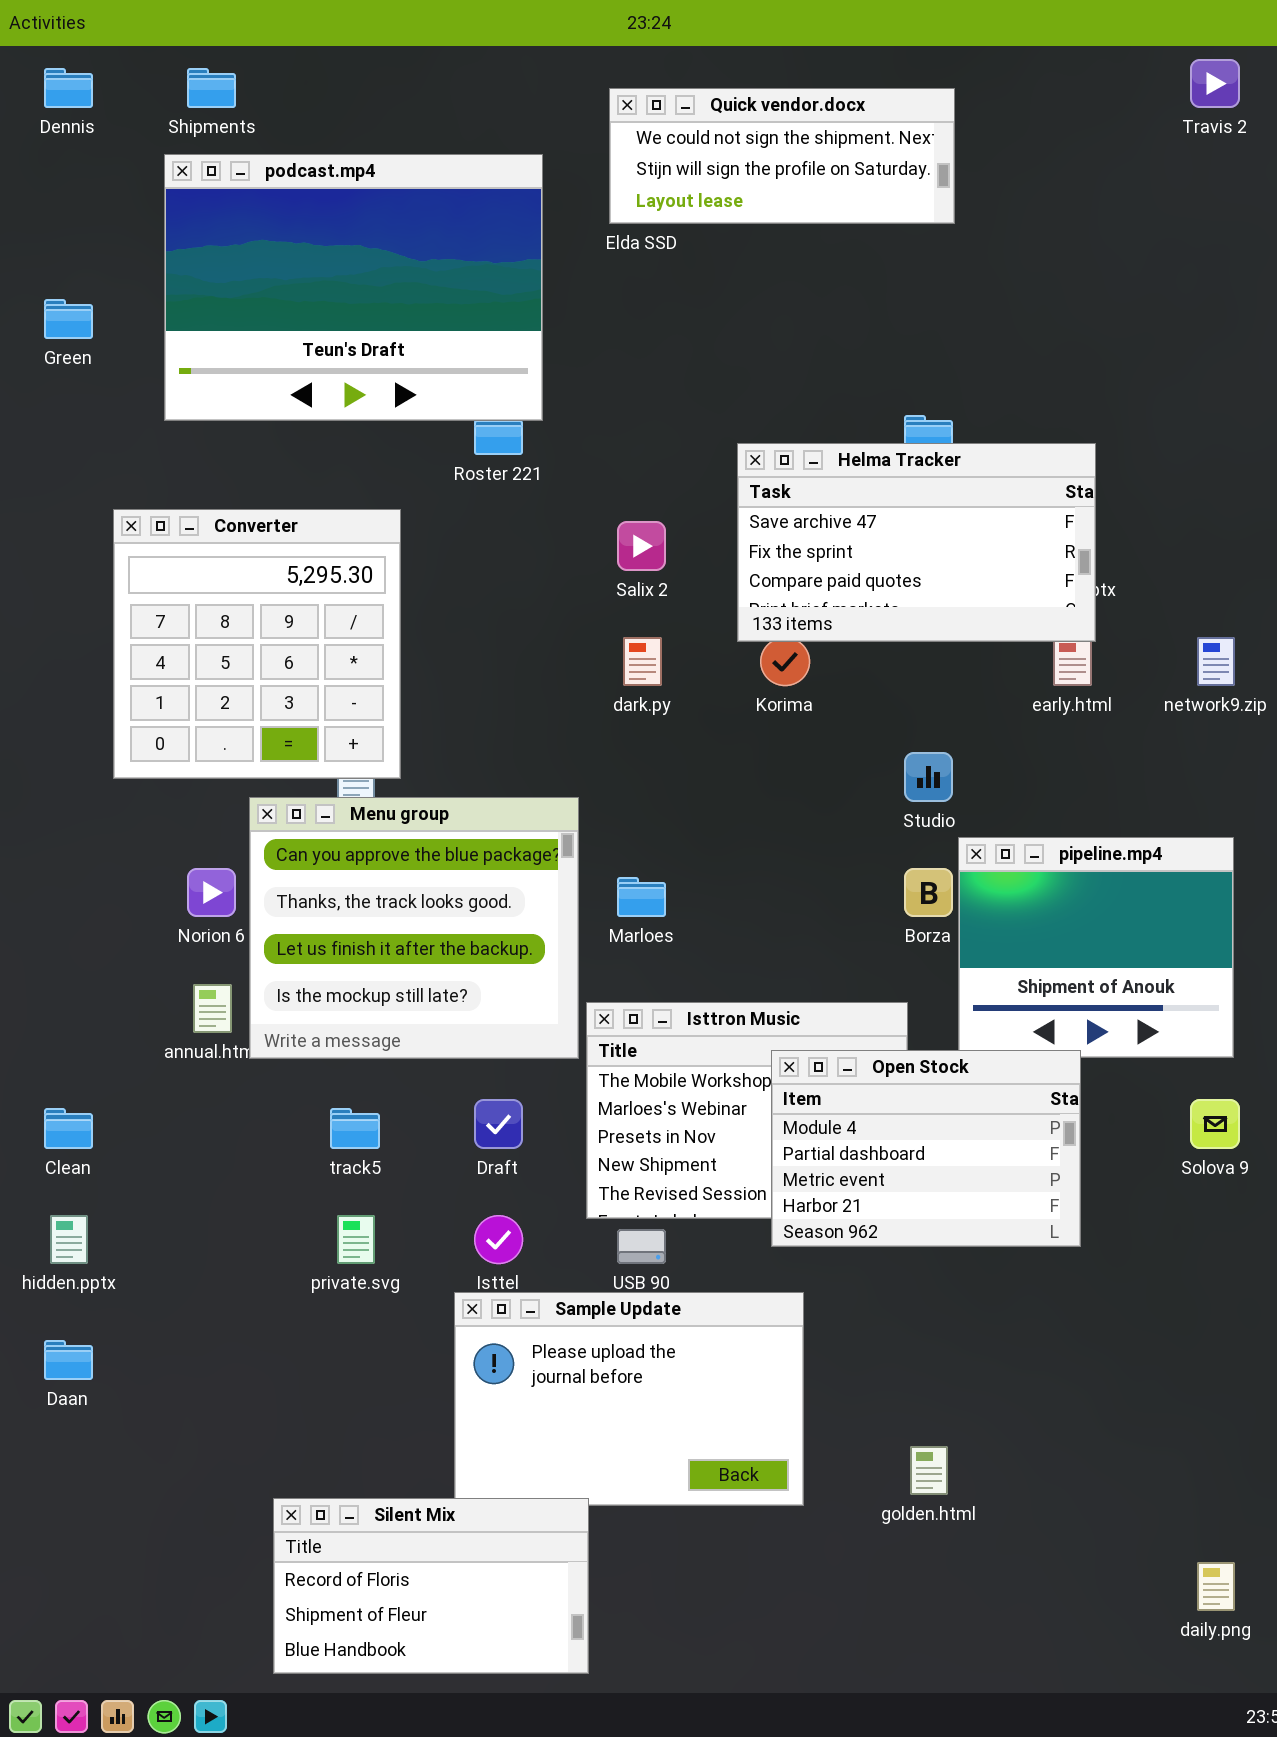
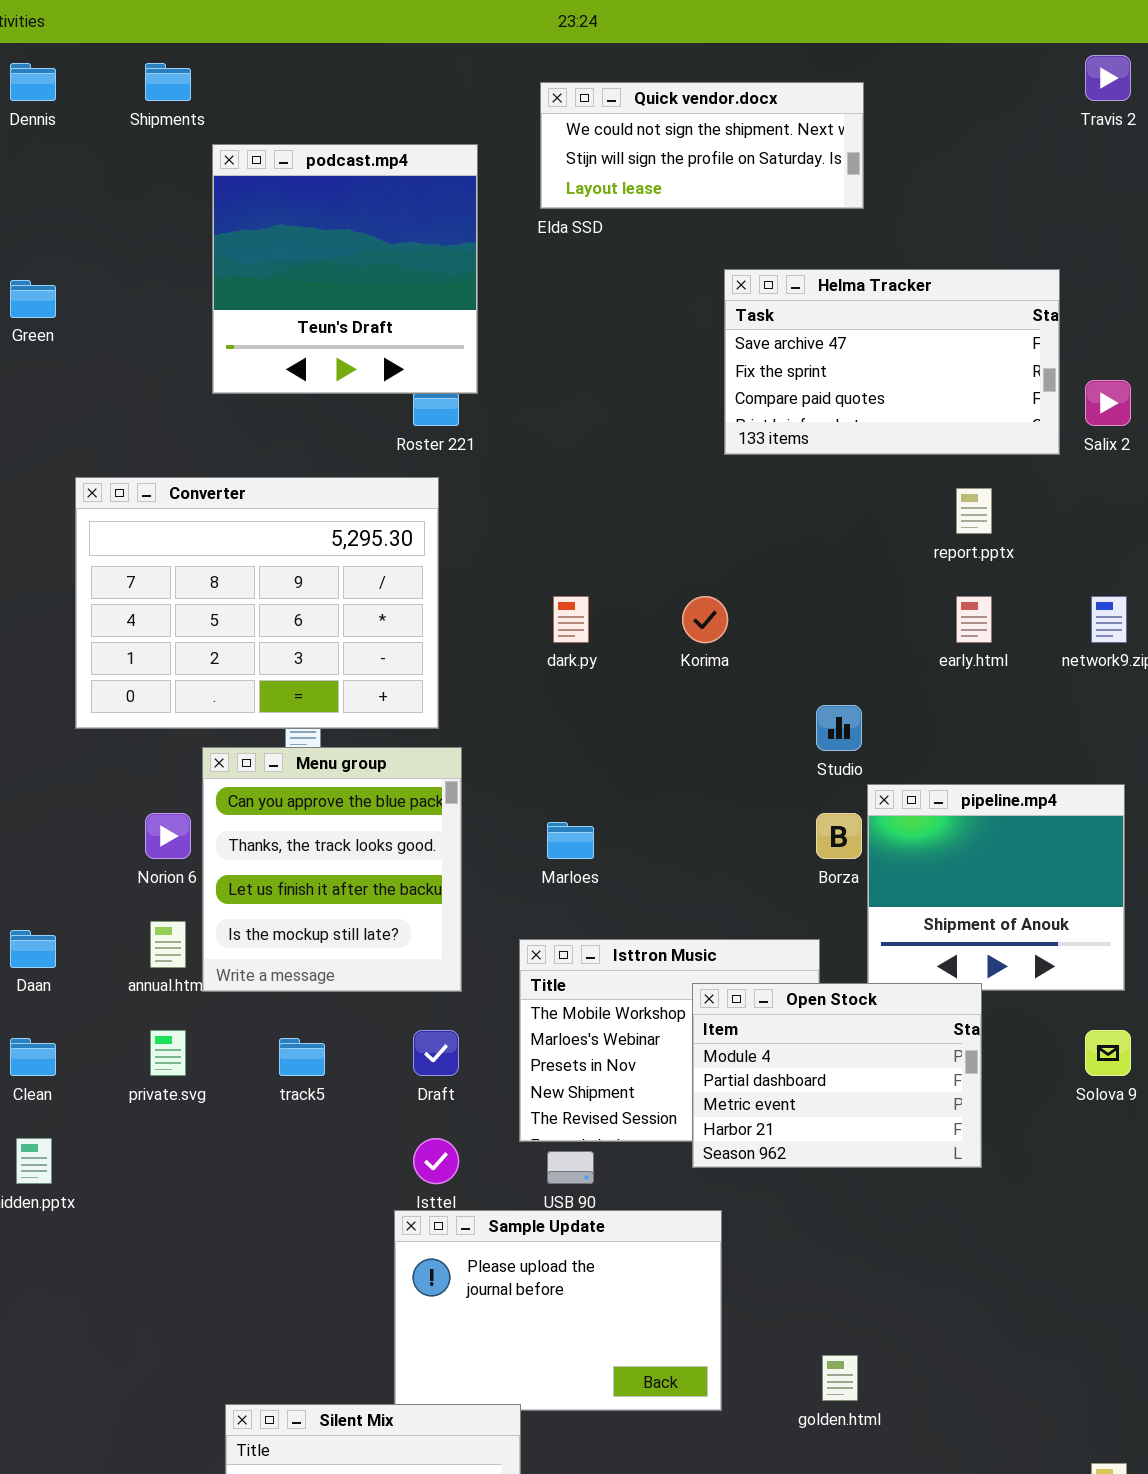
podcast.mp4: [164,154,543,421] -> [212,144,478,394], resized
Helma Tracker: [737,443,1096,642] -> [724,269,1060,455], moved
Converter: [113,509,401,779] -> [75,477,439,729], resized
Salix 2: [617,521,666,571] -> [1085,380,1131,426], moved
Menu group: [249,797,579,1059] -> [202,747,462,992], resized
private.svg: [337,1215,375,1264] -> [150,1030,186,1076], moved
Daan: [44,1340,93,1380] -> [10,930,56,968], moved

